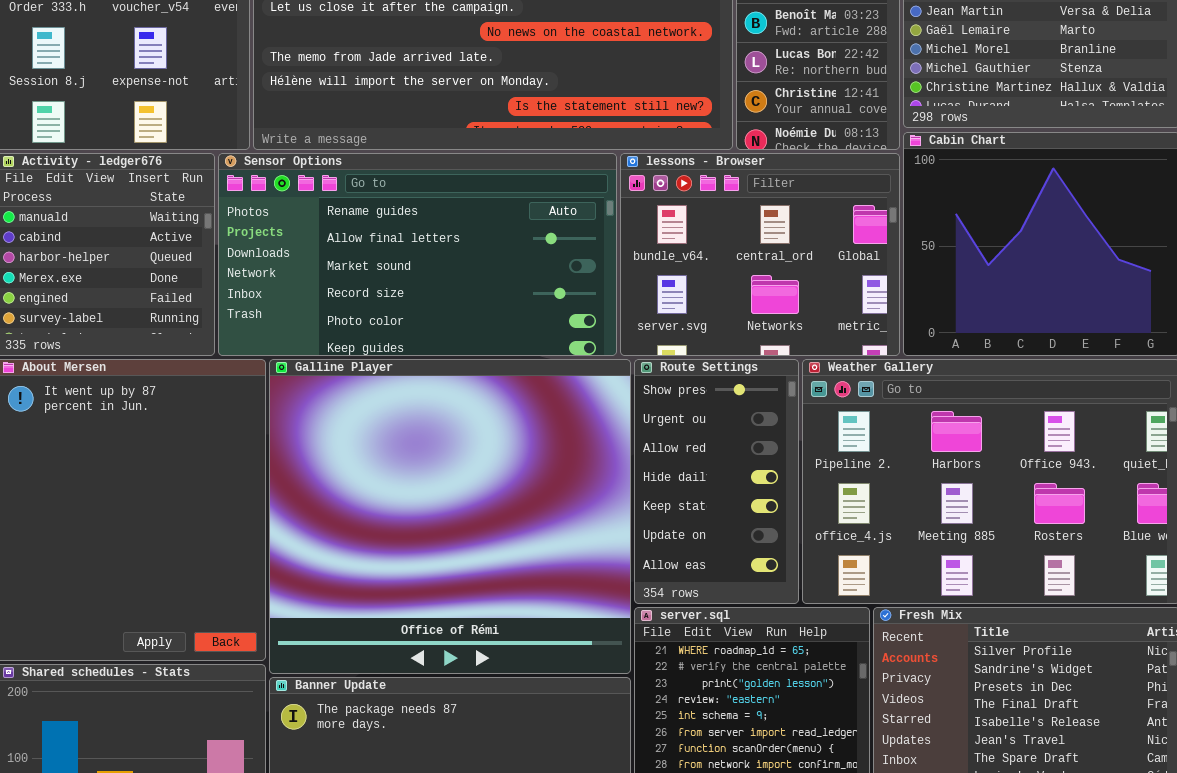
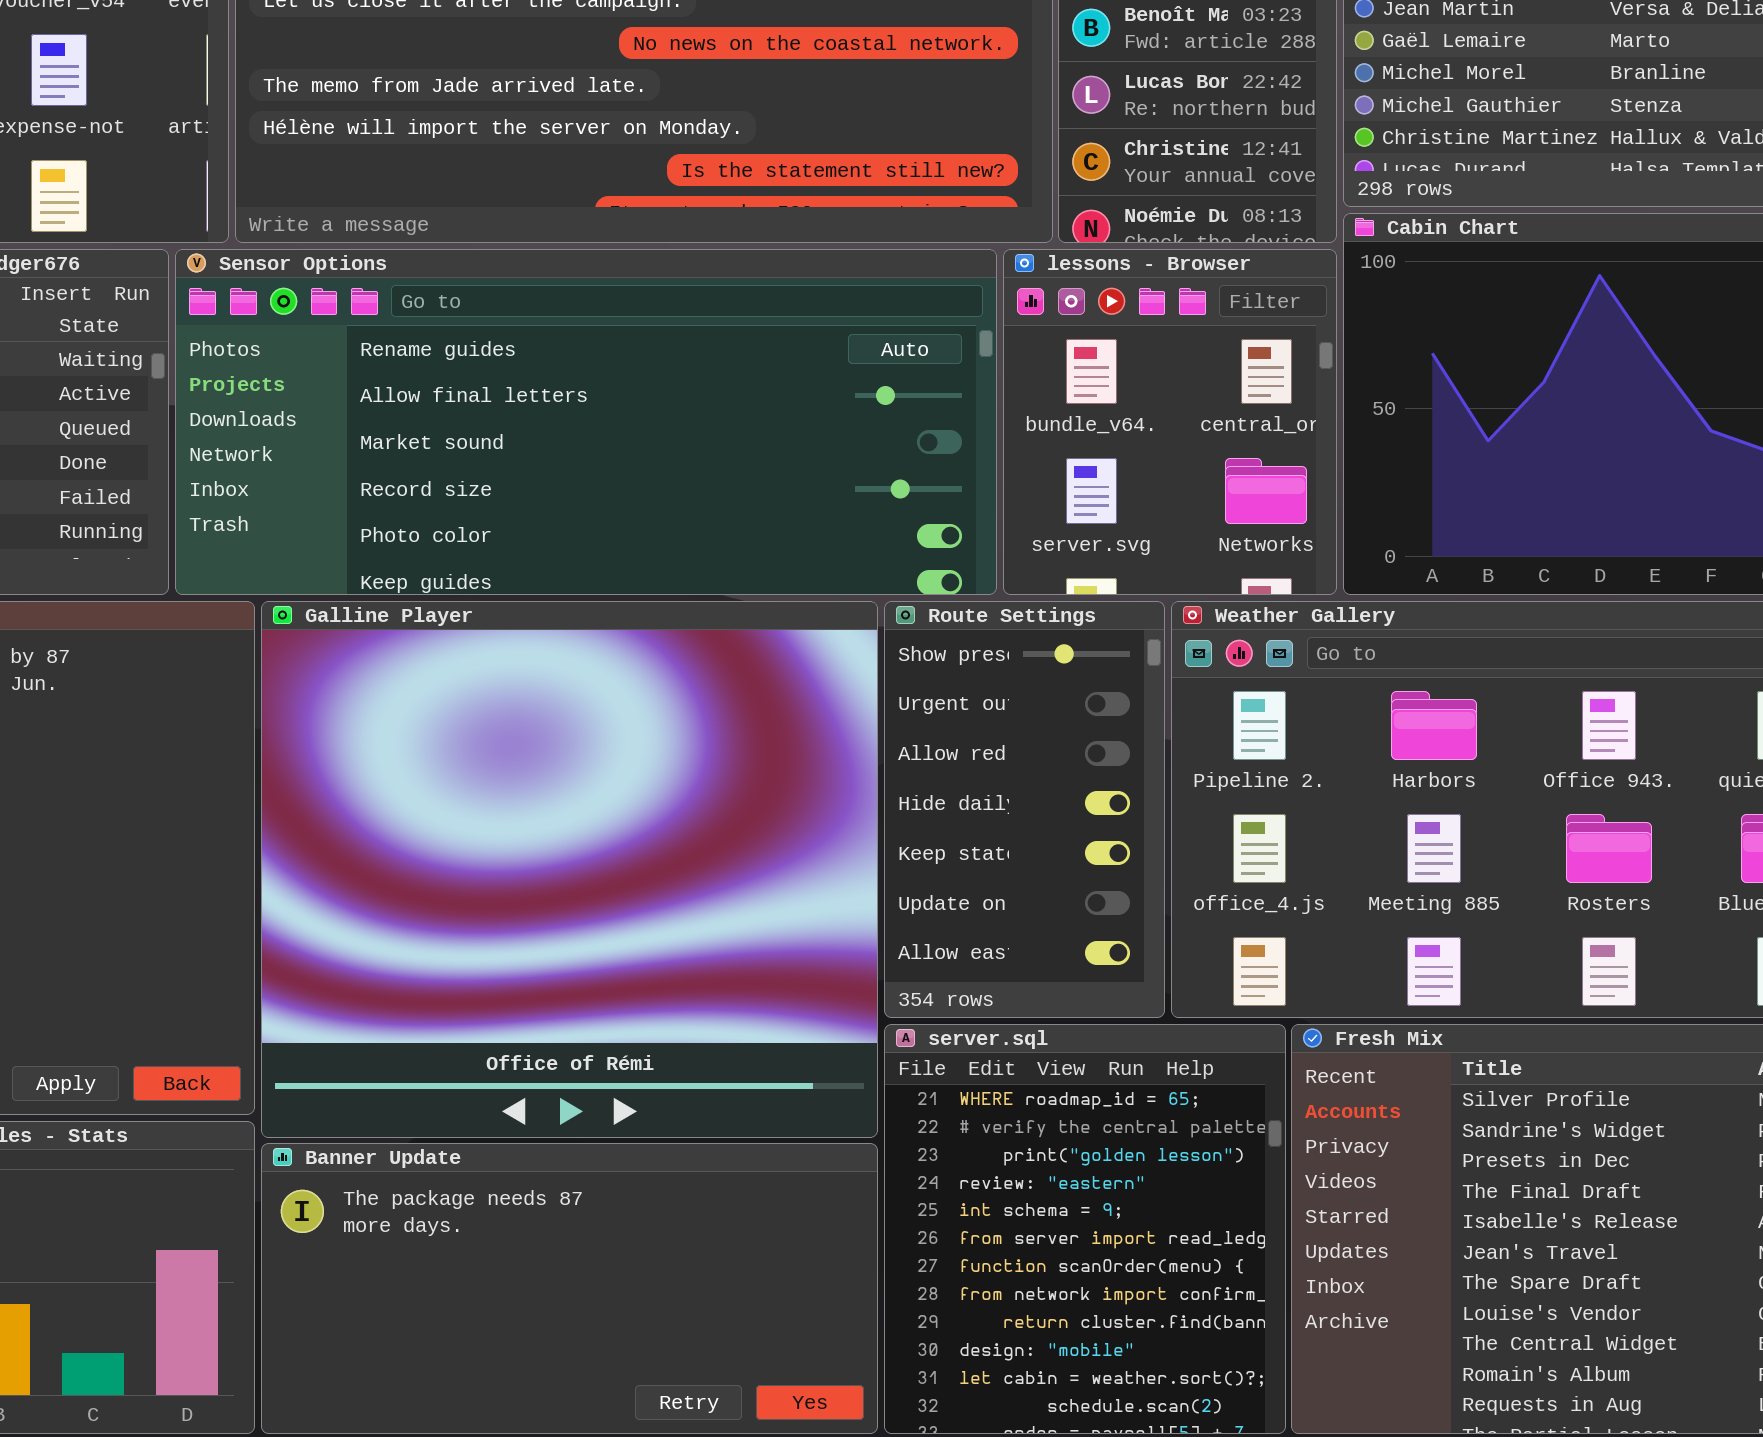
Sensor Options: [218,153,617,356] -> [175,249,997,595], resized
lessons - Browser: [620,153,900,356] -> [1003,249,1337,595], resized

